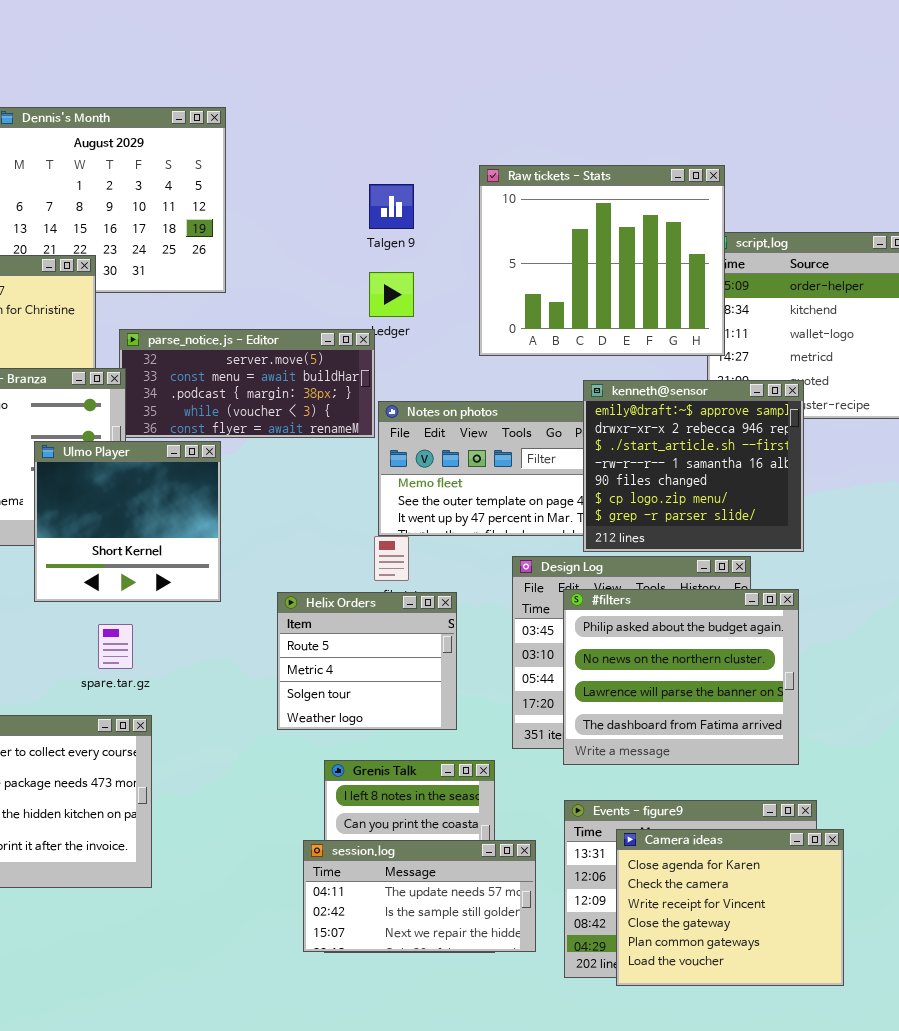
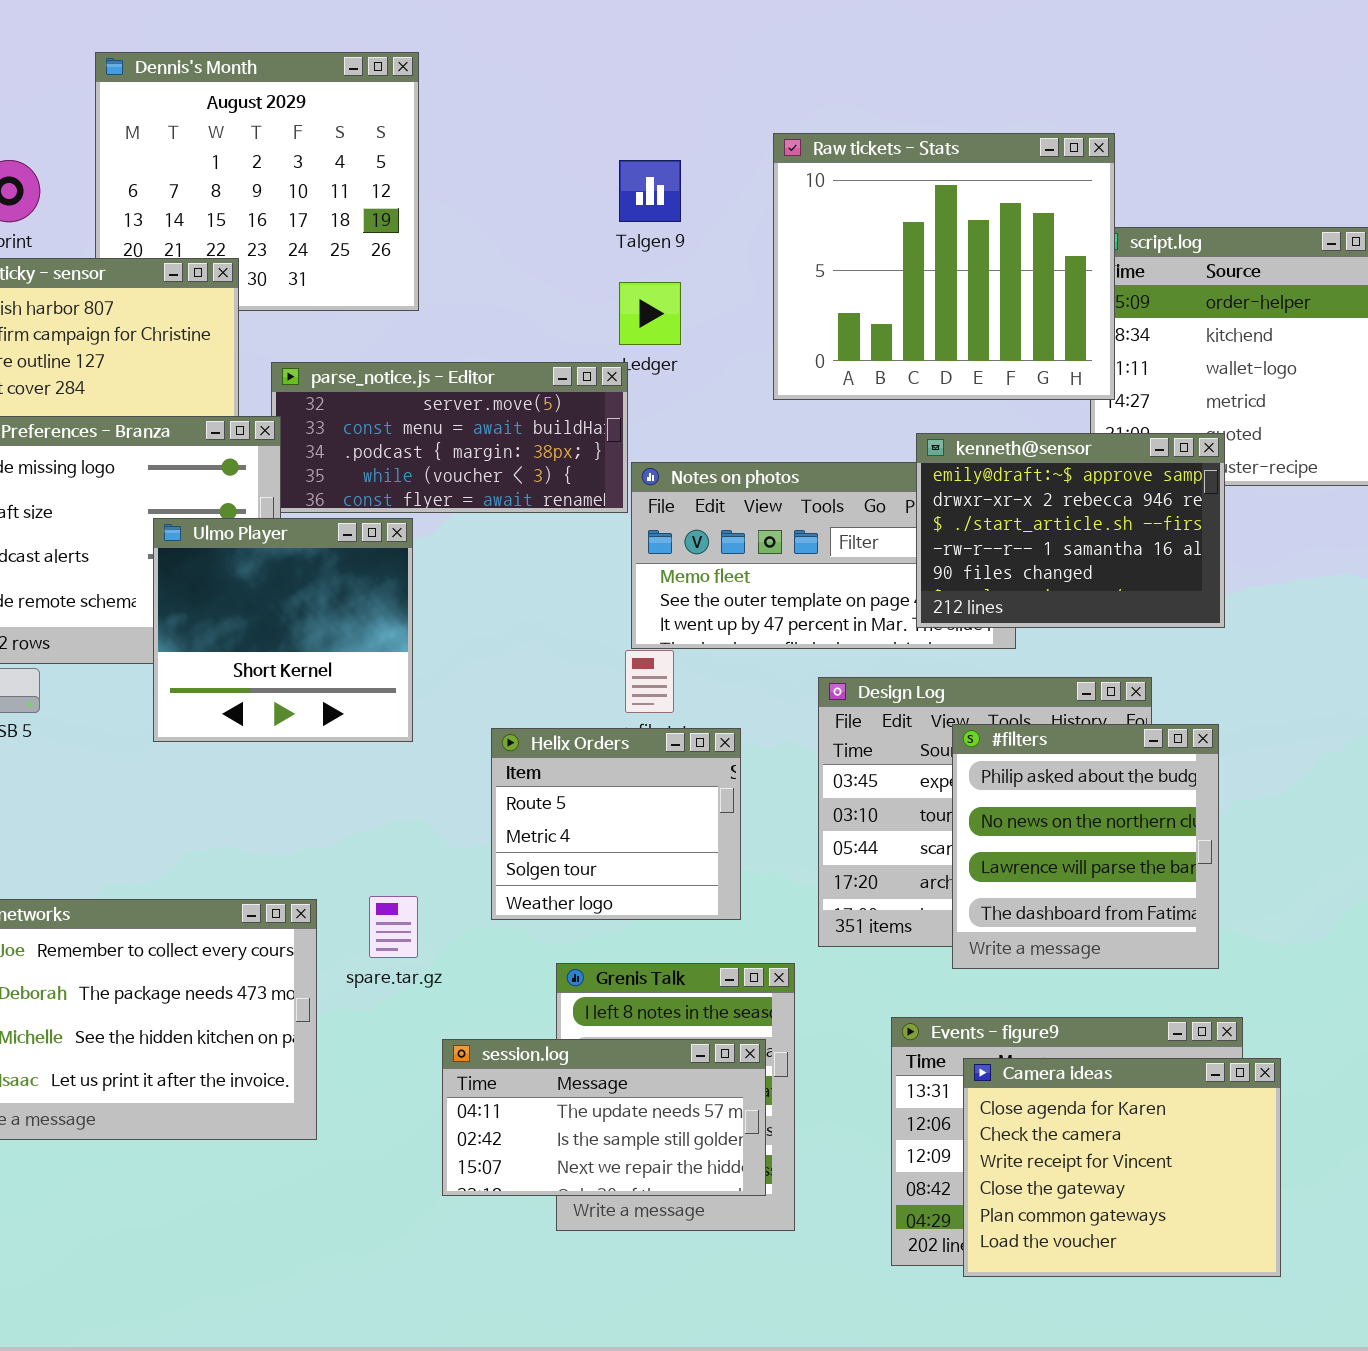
kenneth@sensor: [583,380,804,552] -> [916,433,1225,628], resized
#filters: [563,589,799,765] -> [952,724,1219,969], resized
spare.tar.gz: [98,624,133,669] -> [369,896,418,958], moved
session.log: [303,840,536,952] -> [442,1039,766,1196], moved

